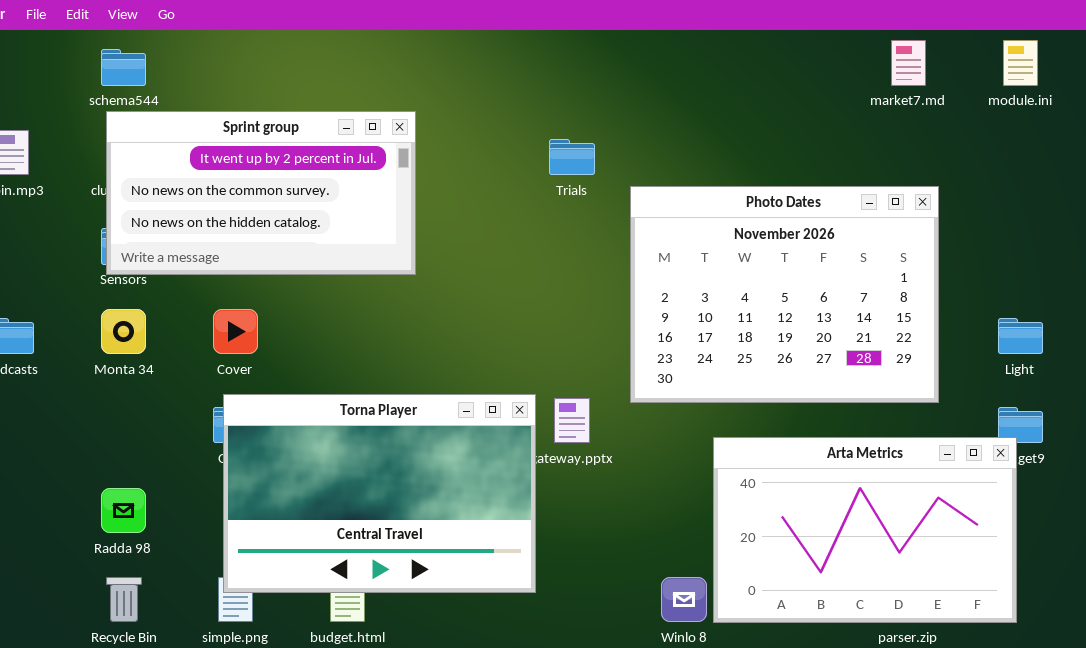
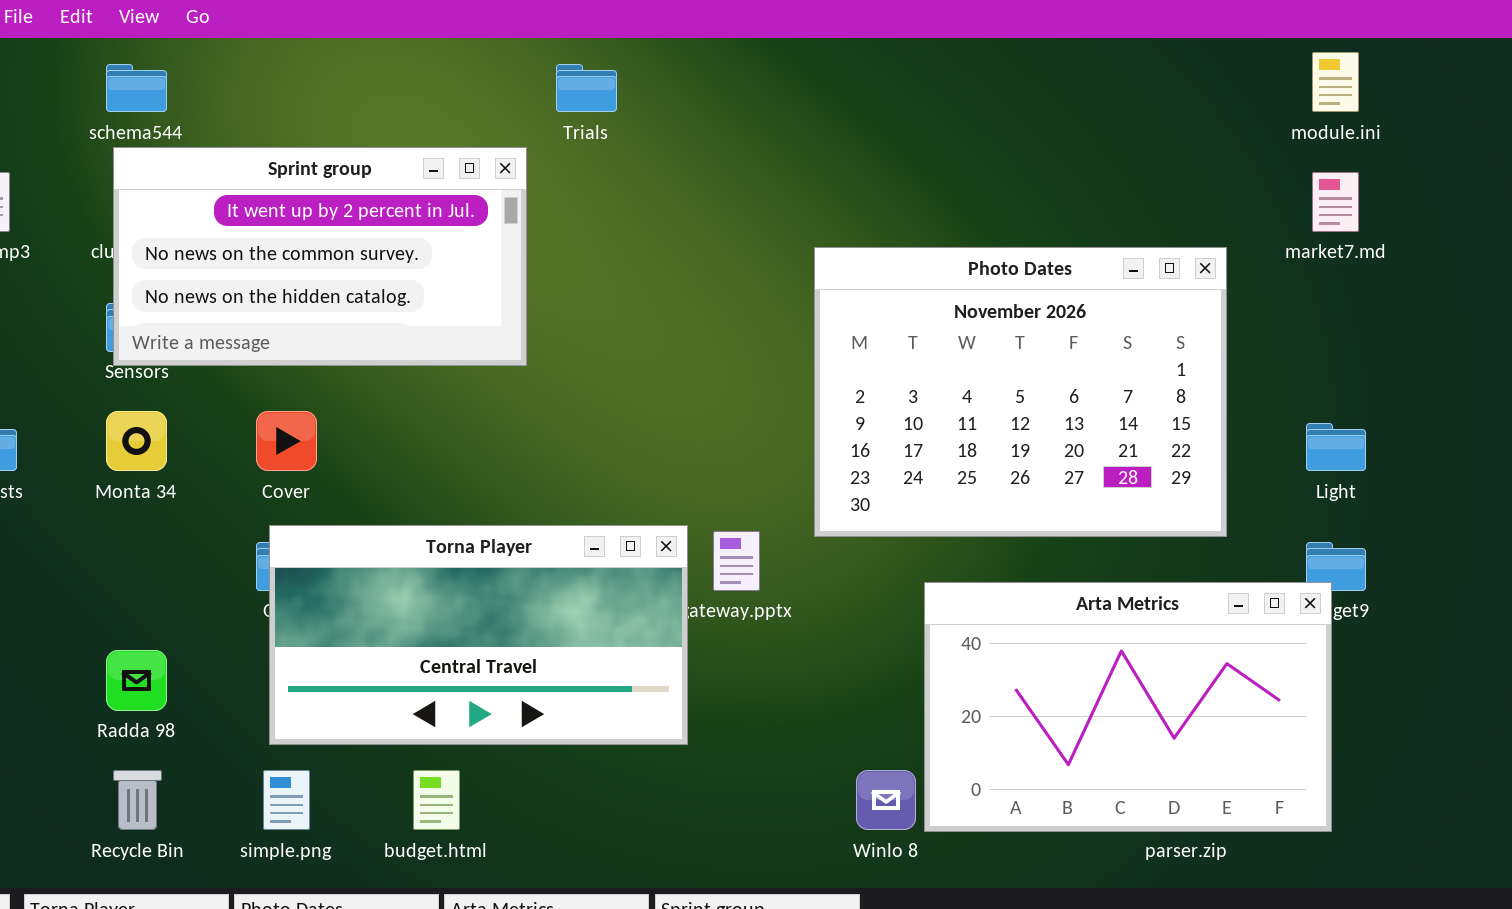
market7.md: [891,40,926,86] -> [1312,172,1359,232], moved
Trials: [549,139,595,175] -> [556,64,617,112], moved
Torna Player: [223,394,536,593] -> [269,525,688,745], resized

